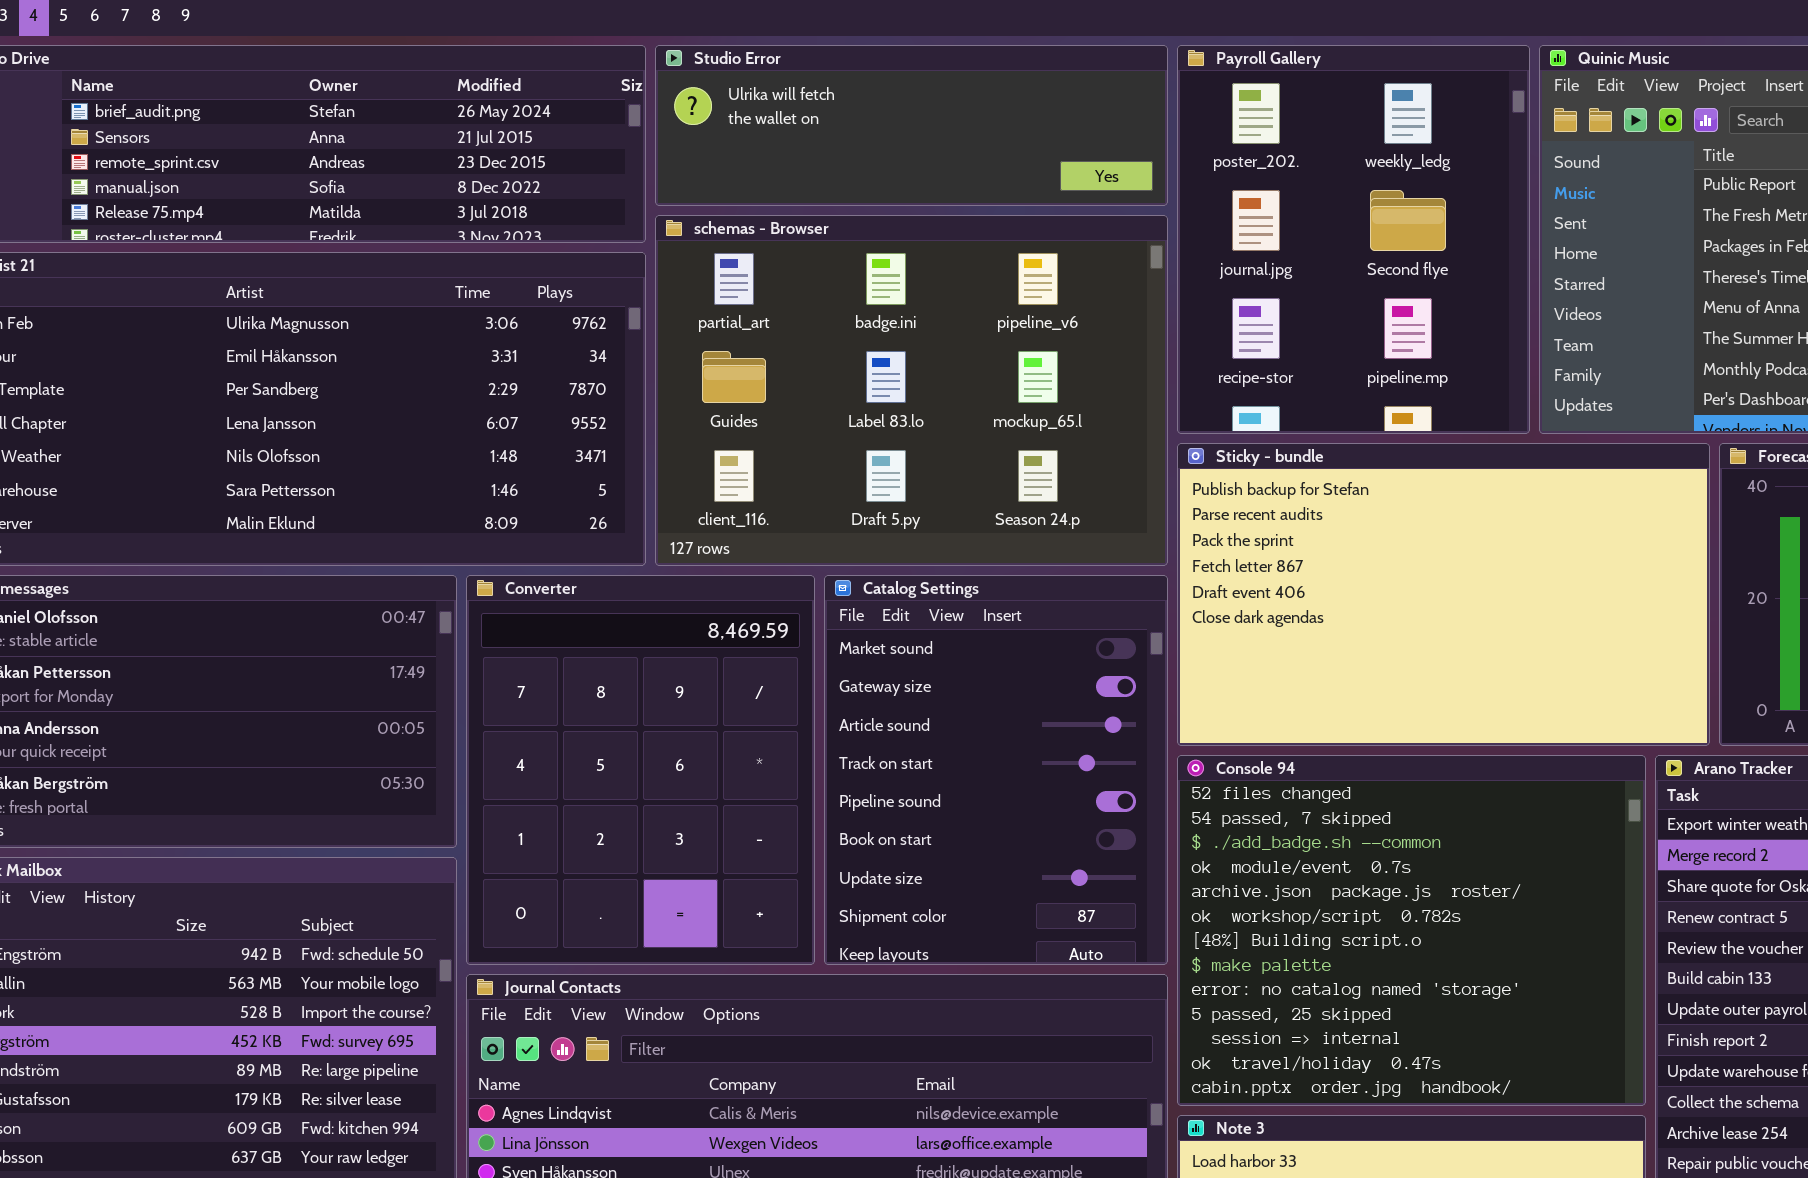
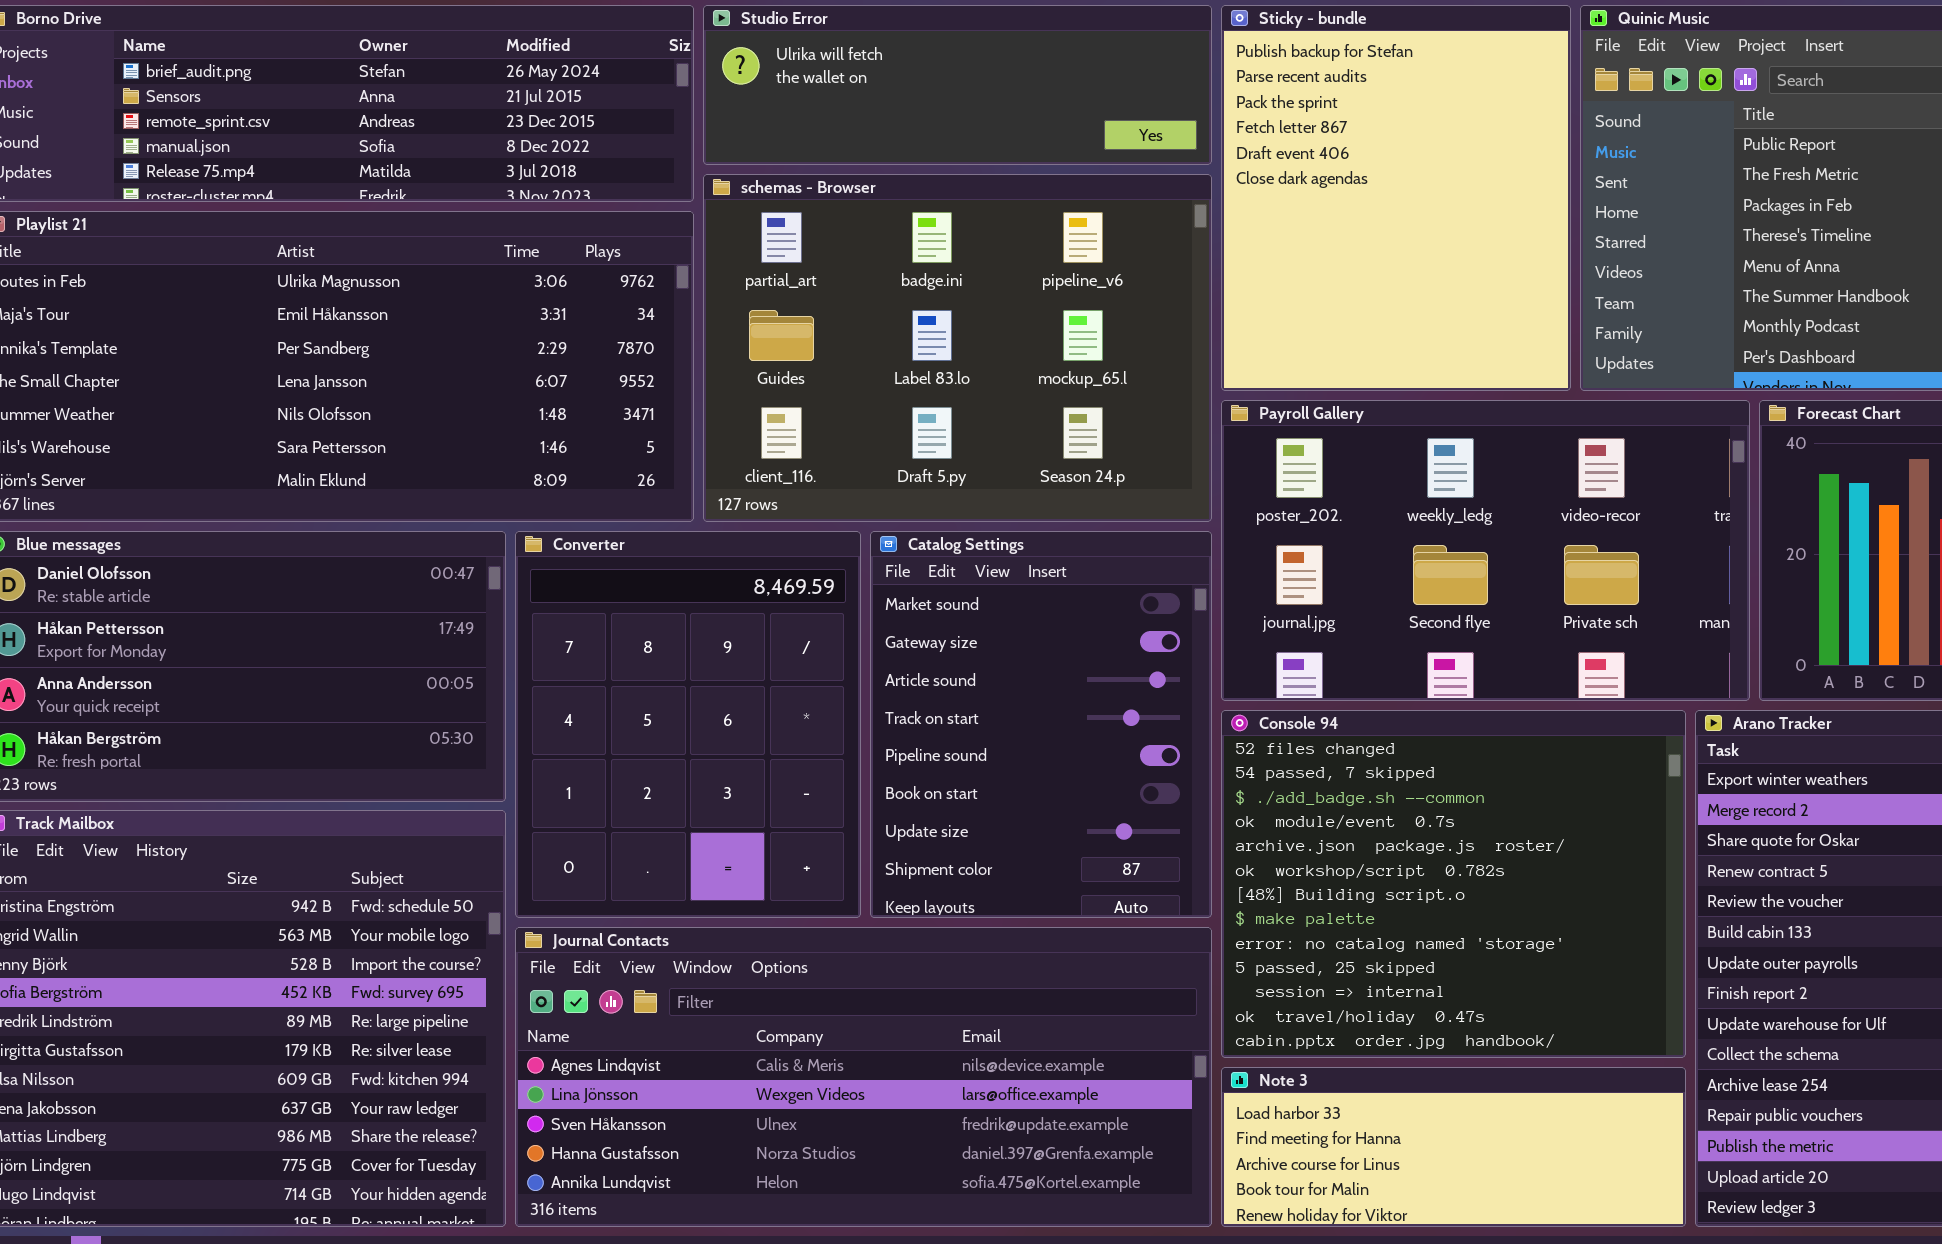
Payroll Gallery: [1177,45,1530,434] -> [1221,400,1750,701], moved, resized
Sticky - bundle: [1177,443,1710,746] -> [1221,5,1571,391], moved, resized

